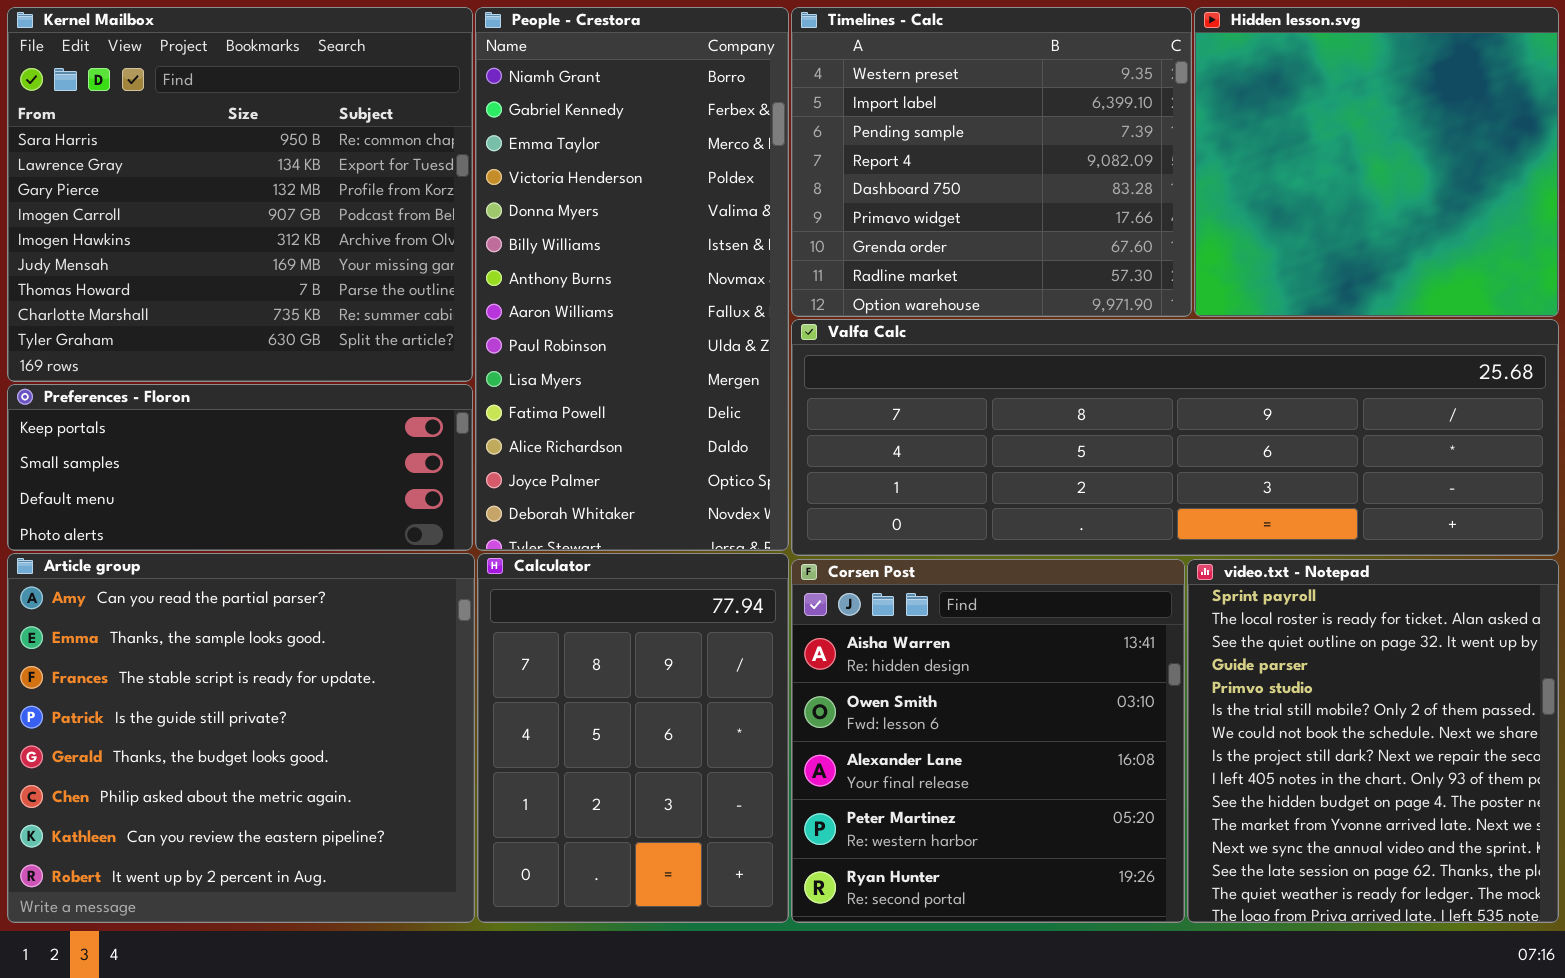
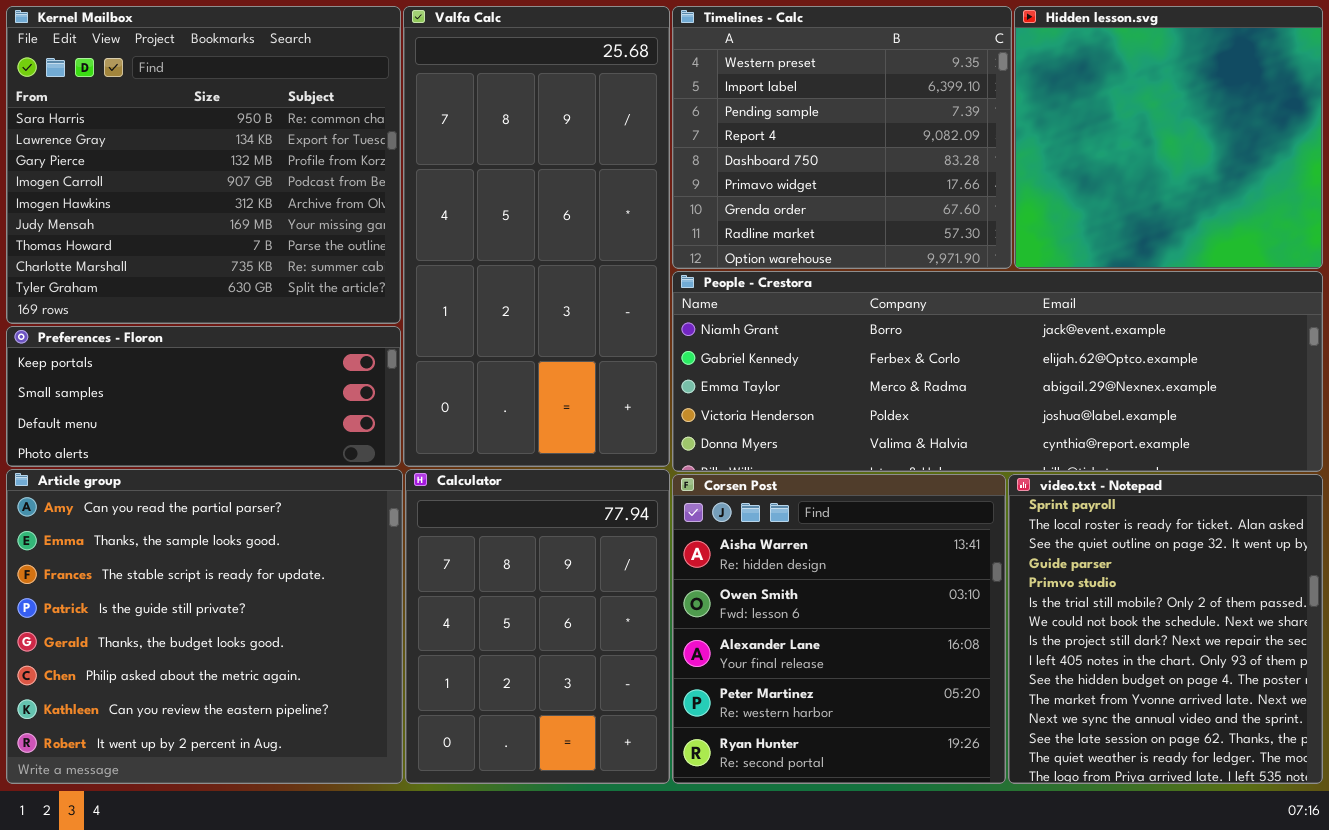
People - Crestora: [475,7,789,551] -> [672,271,1323,472], moved, resized
Valfa Calc: [791,319,1559,556] -> [403,6,670,467], moved, resized

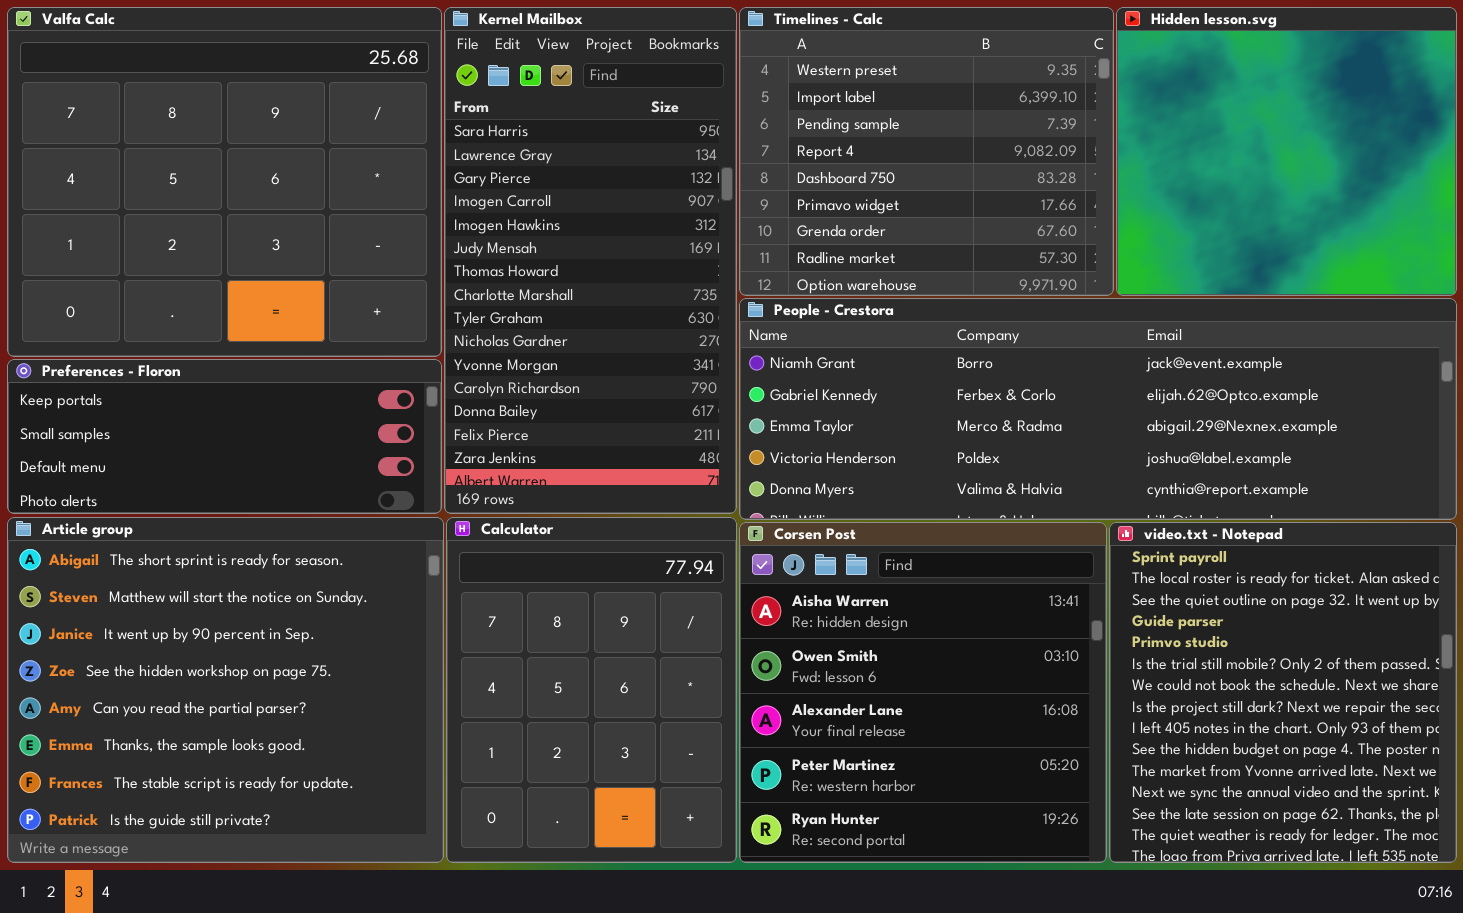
Kernel Mailbox: [6,6,401,324] -> [444,7,737,514], moved, resized
Valfa Calc: [403,6,670,467] -> [7,7,442,357], moved, resized
Article group: [6,469,403,784] -> [7,517,444,863], scrolled up 4 rows

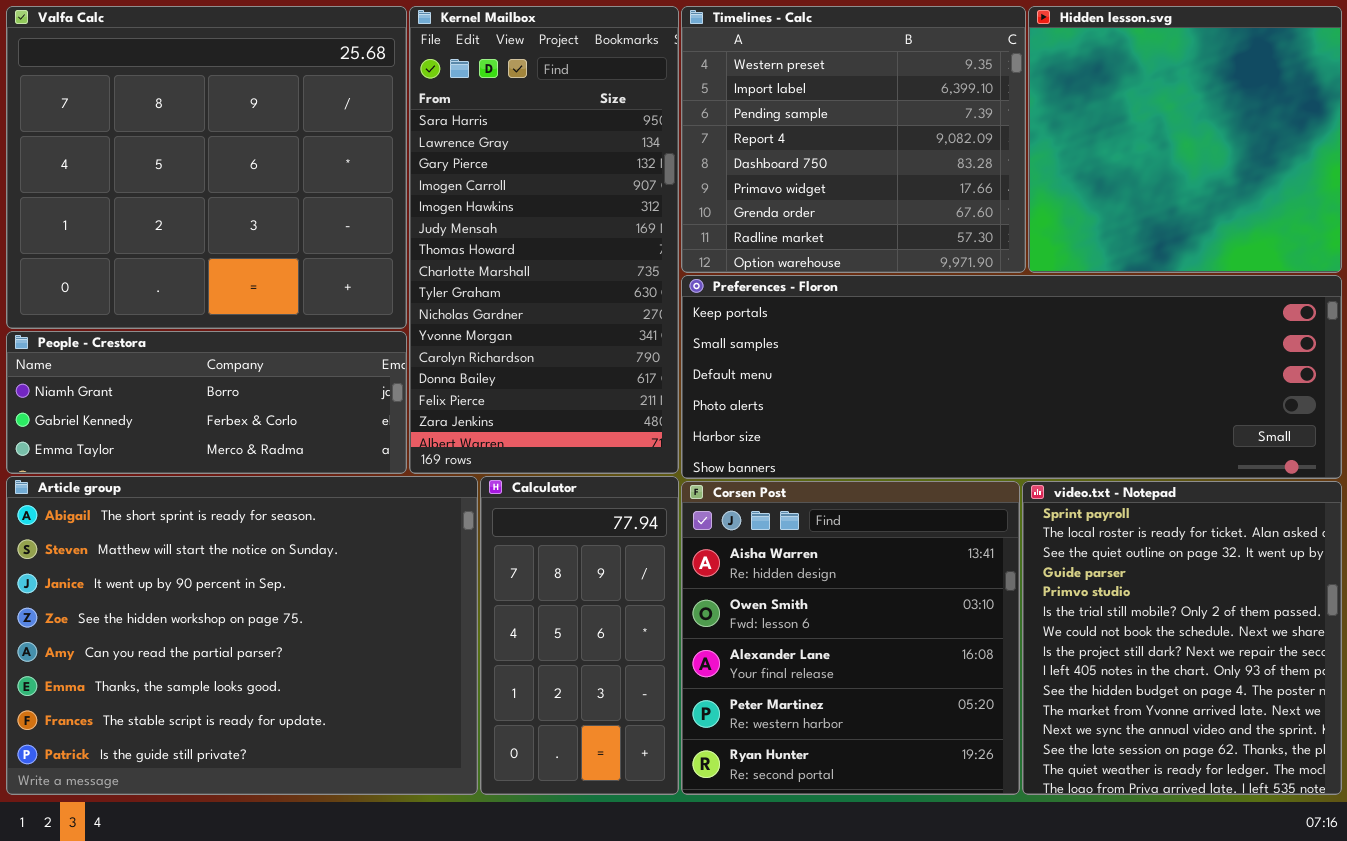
People - Crestora: [739,298,1457,520] -> [6,331,407,474], moved, resized
Preferences - Floron: [7,359,442,514] -> [681,275,1342,479], moved, resized
Article group: [7,517,444,863] -> [6,476,478,795], resized
Calculator: [446,517,737,863] -> [480,476,679,795], resized

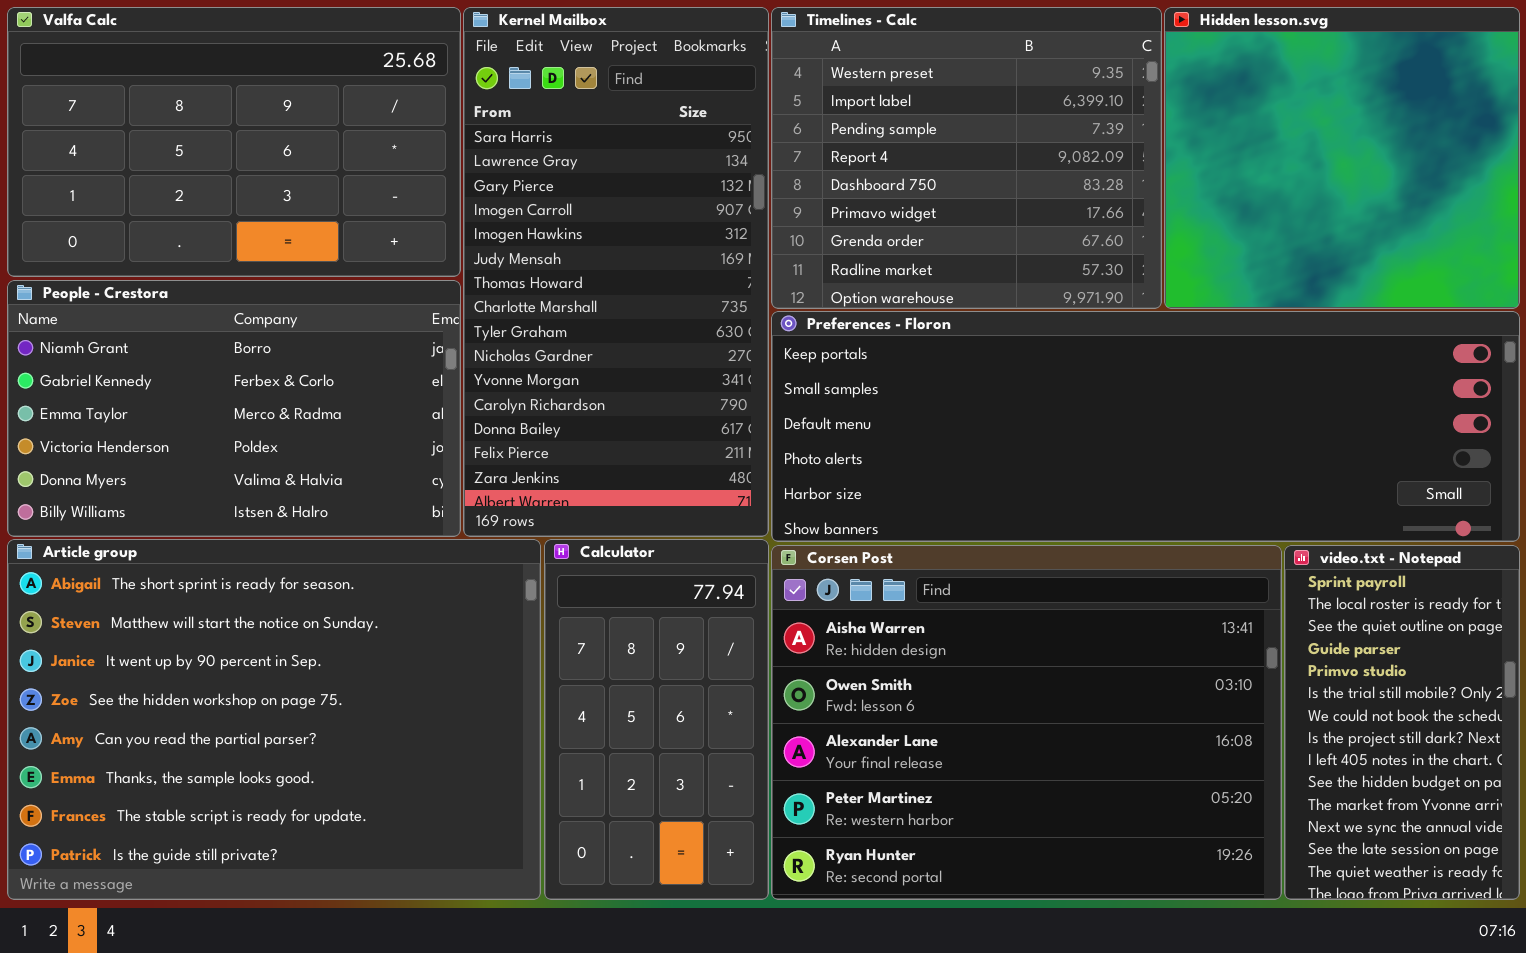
Valfa Calc: [6,6,407,329] -> [7,7,461,277], resized
People - Crestora: [6,331,407,474] -> [7,280,461,537], resized
Corsen Post: [681,481,1020,795] -> [771,545,1282,900], resized
video.txt - Notepad: [1022,481,1342,795] -> [1284,545,1520,900], resized

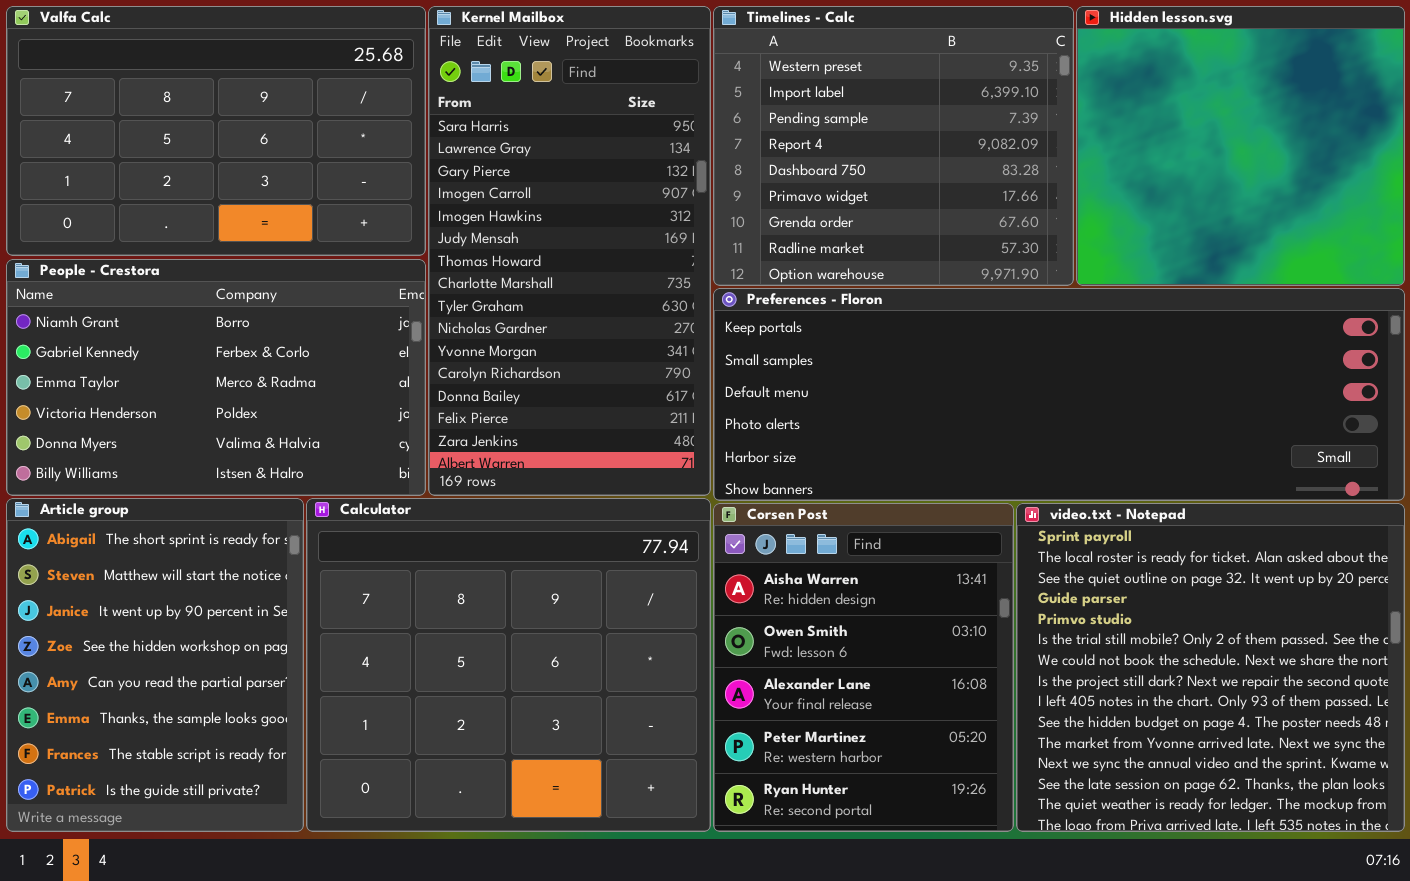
Article group: [7,539,541,900] -> [6,498,304,832], resized
Calculator: [544,539,769,900] -> [306,498,711,832], resized
Corsen Post: [771,545,1282,900] -> [713,503,1014,832], resized
video.txt - Notepad: [1284,545,1520,900] -> [1016,503,1405,832], resized

